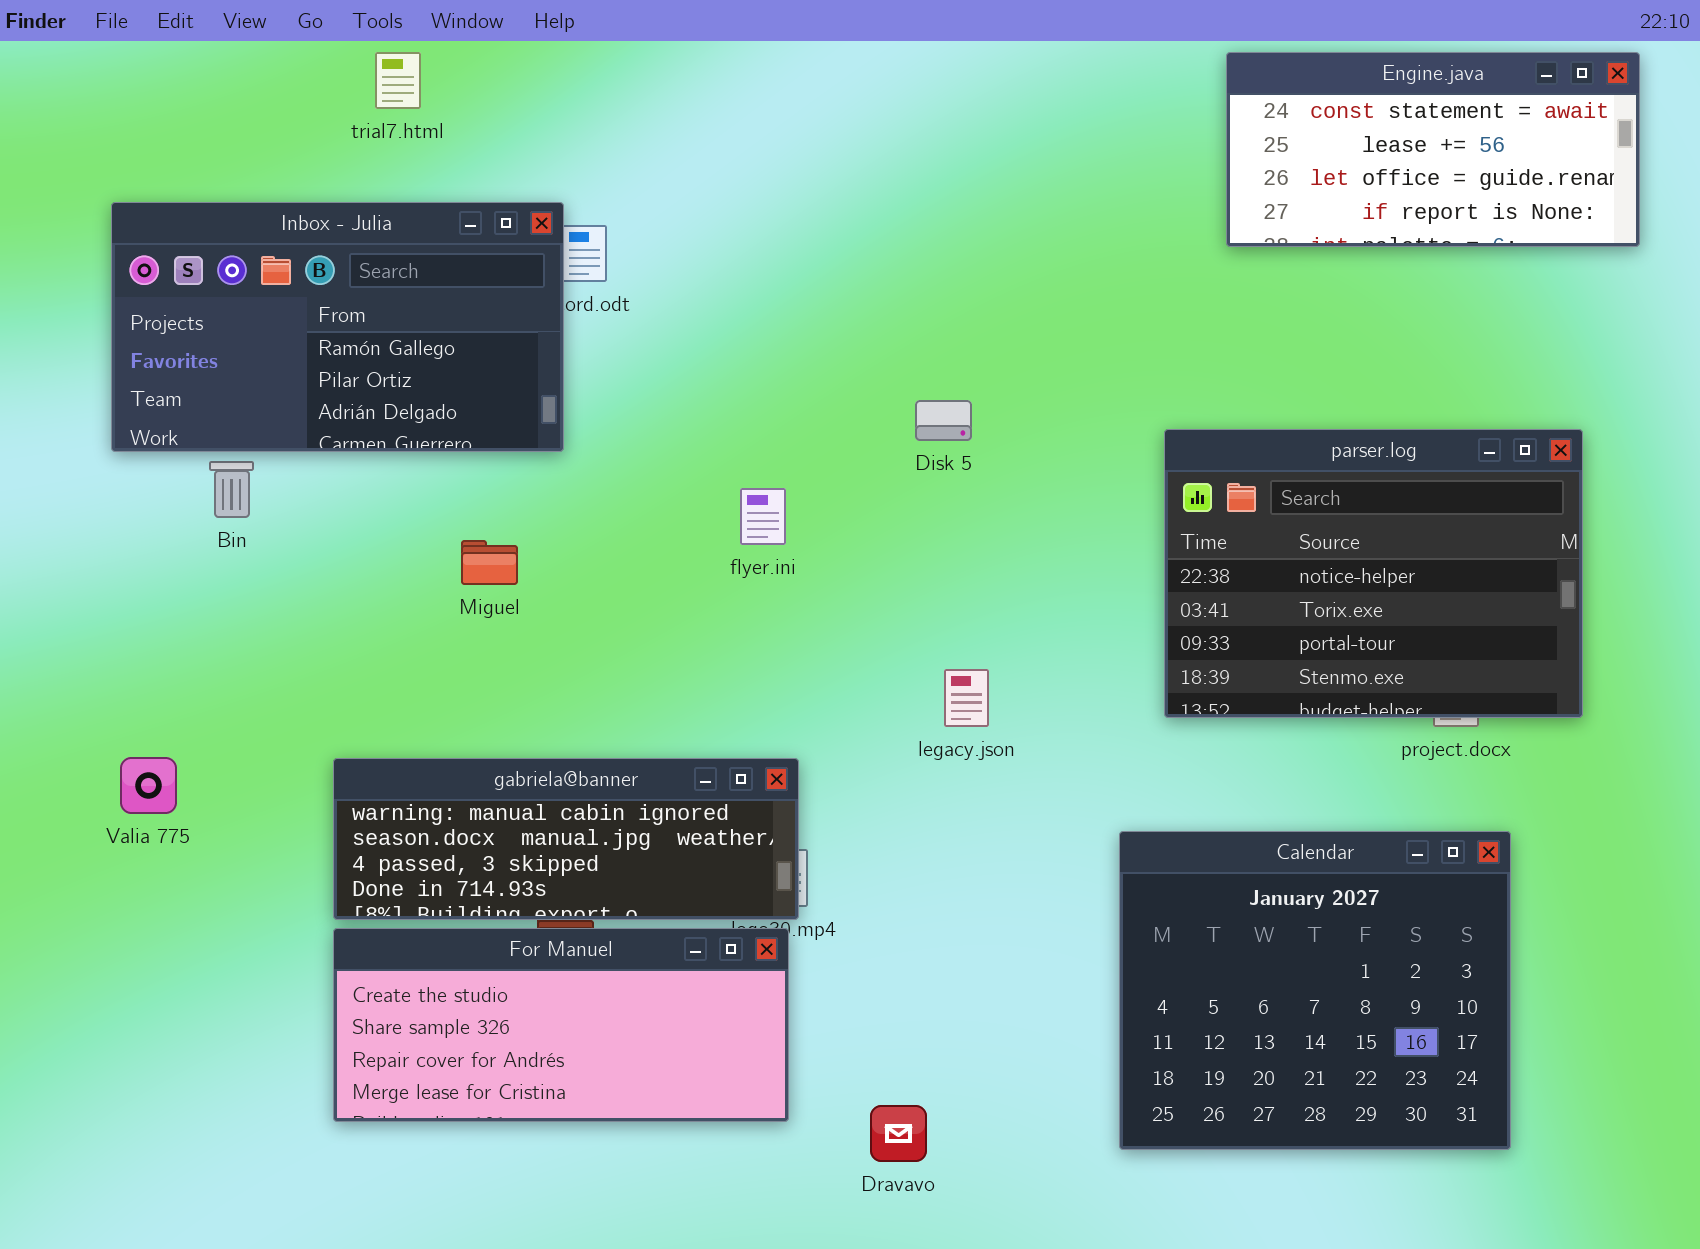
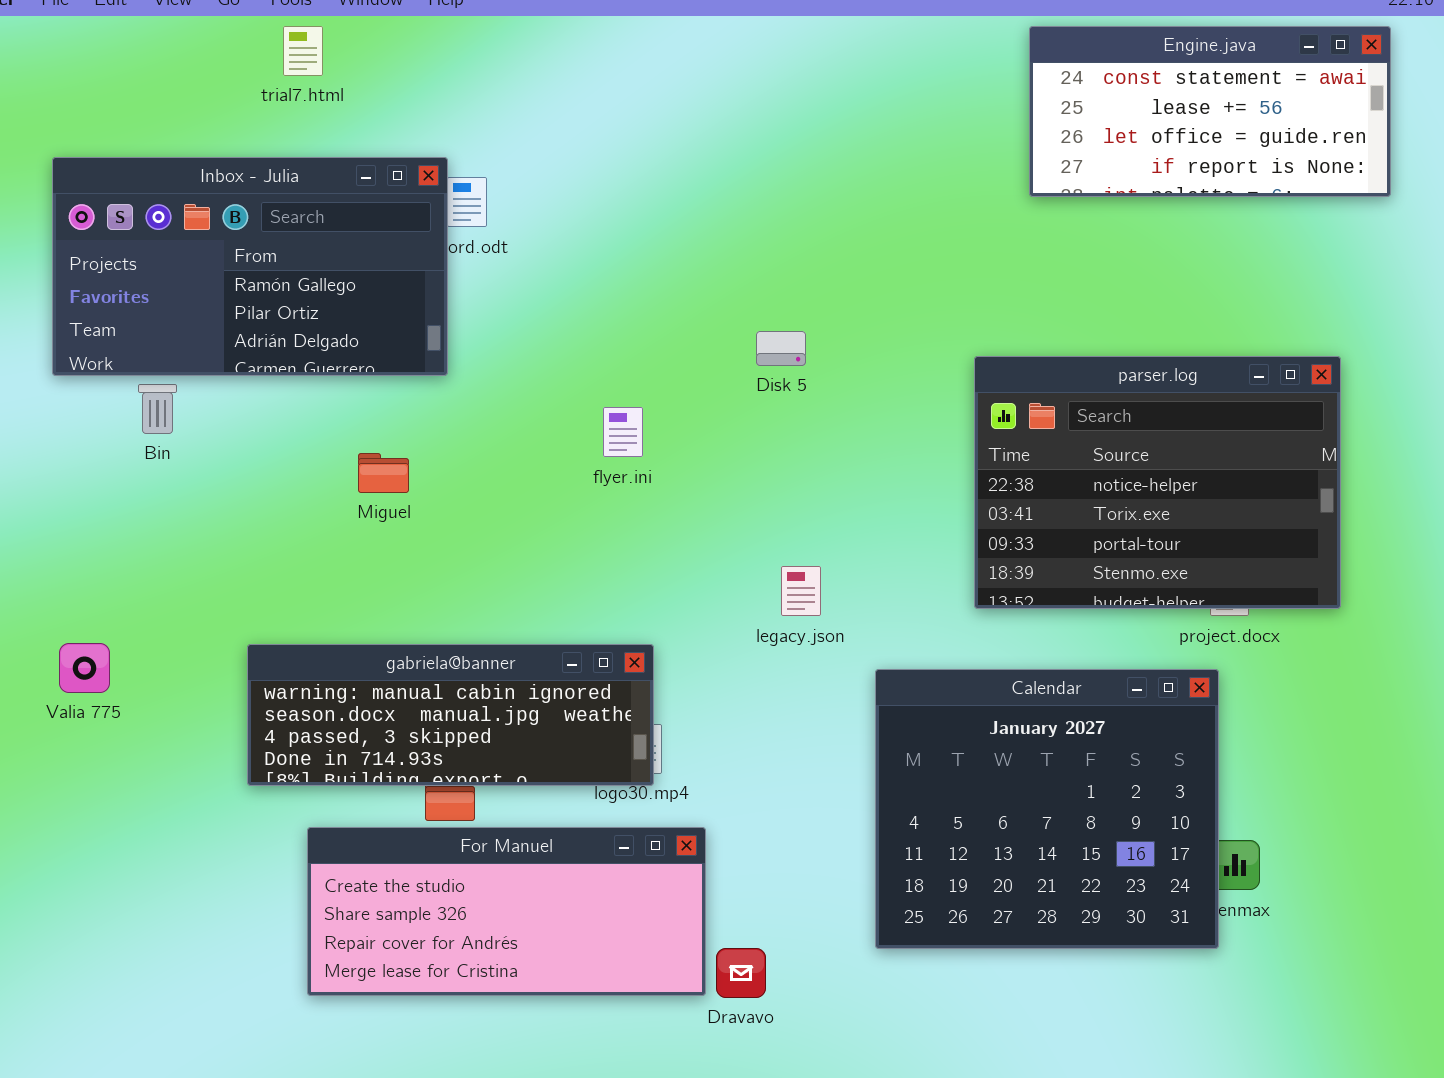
Calendar: [1119,831,1511,1150] -> [875,669,1219,949], moved
For Manuel: [333,928,789,1122] -> [307,827,706,996], moved

